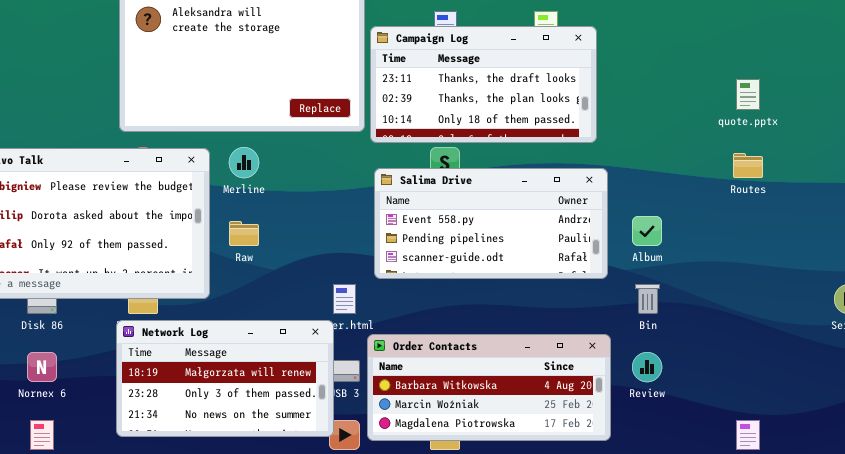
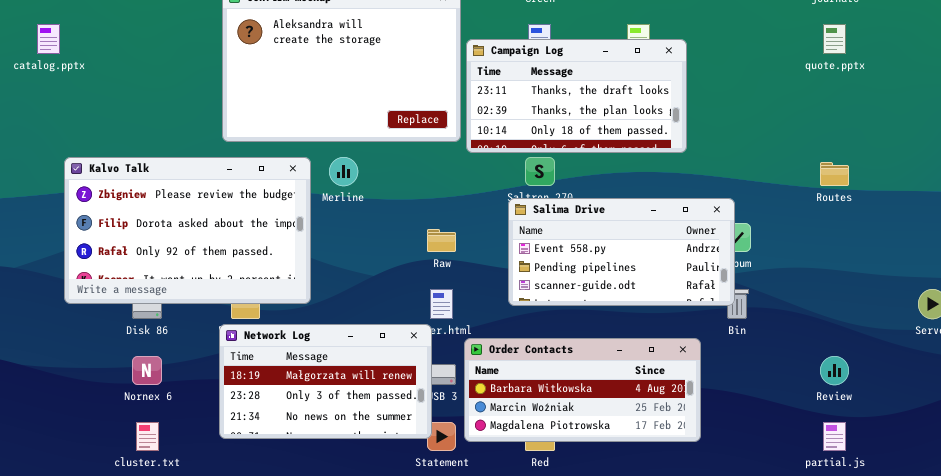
quote.pptx: [736,79,760,110] -> [823,24,846,54], moved
Salima Drive: [374,168,608,279] -> [508,198,735,306], moved
Raw: [229,221,259,246] -> [427,229,456,252], moved
Review: [632,352,662,382] -> [820,356,849,385], moved

